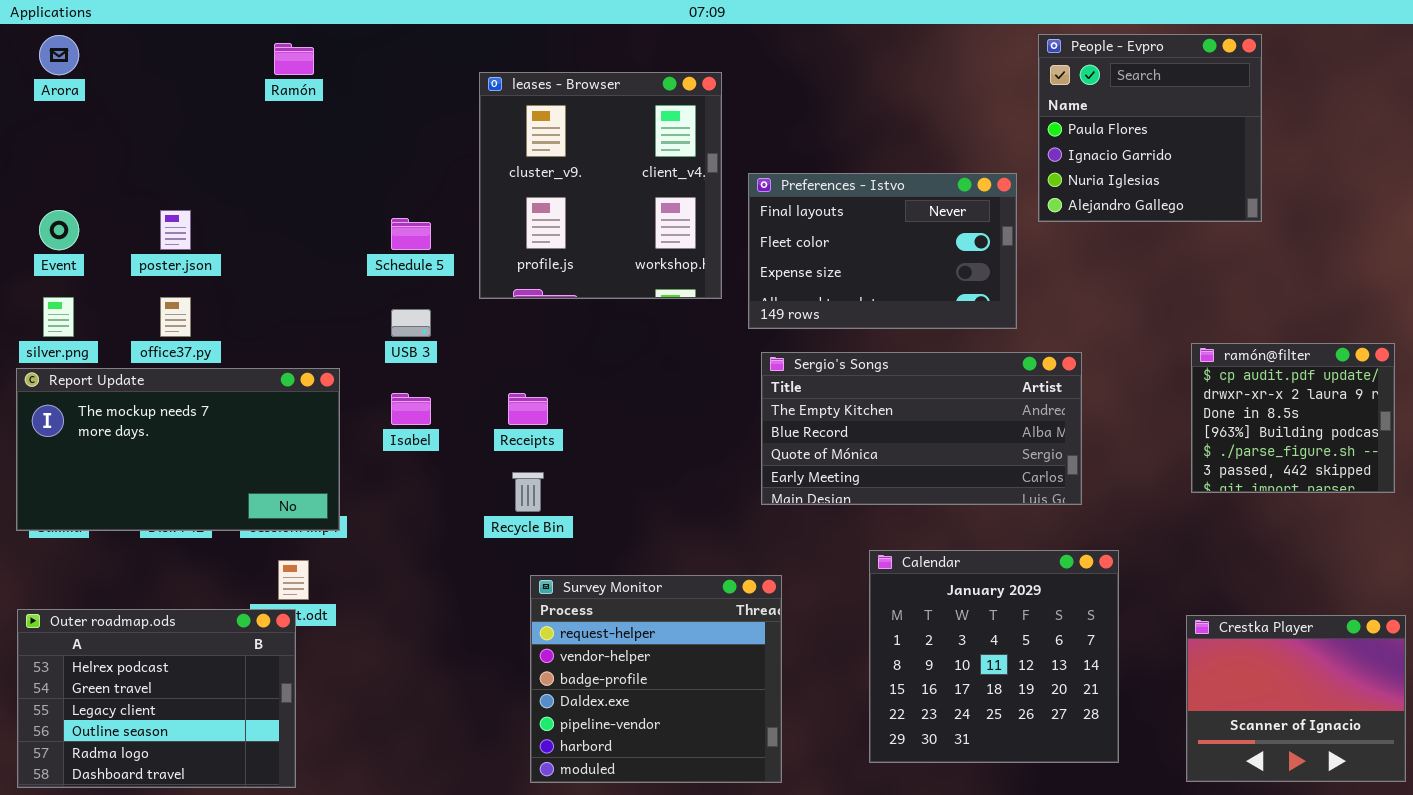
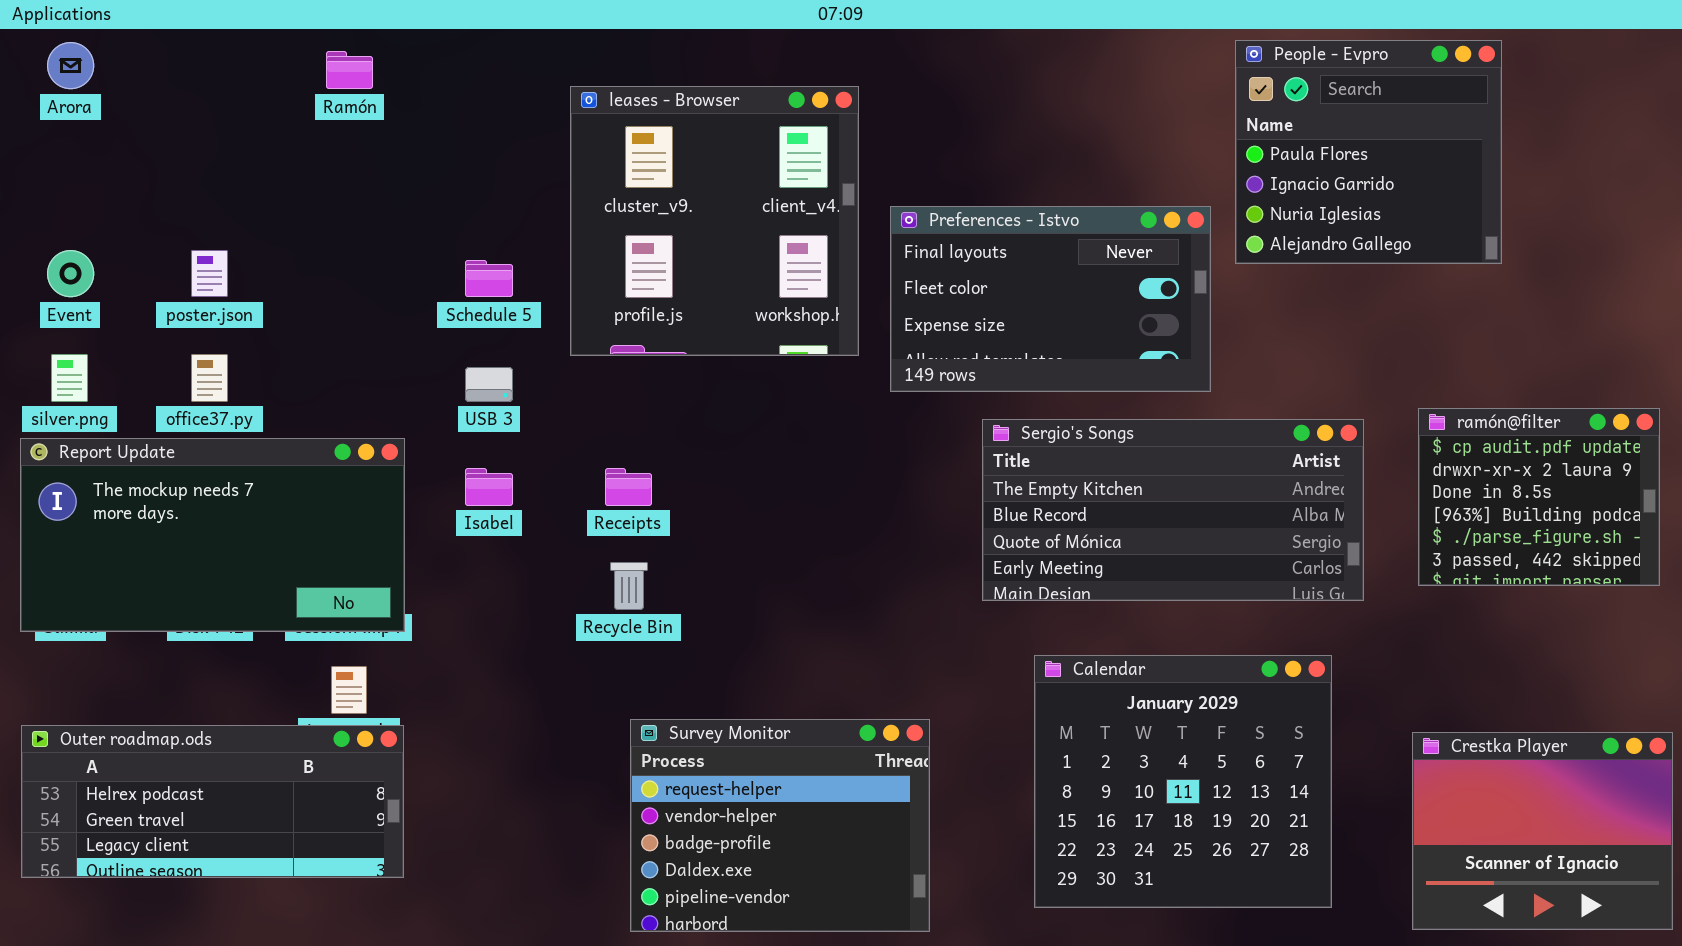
Sergio's Songs: [761,352,1082,505] -> [982,419,1364,601], moved
Survey Monitor: [530,575,782,783] -> [630,719,930,932], resized
Outer roadmap.ods: [17,609,296,788] -> [21,725,404,878], resized

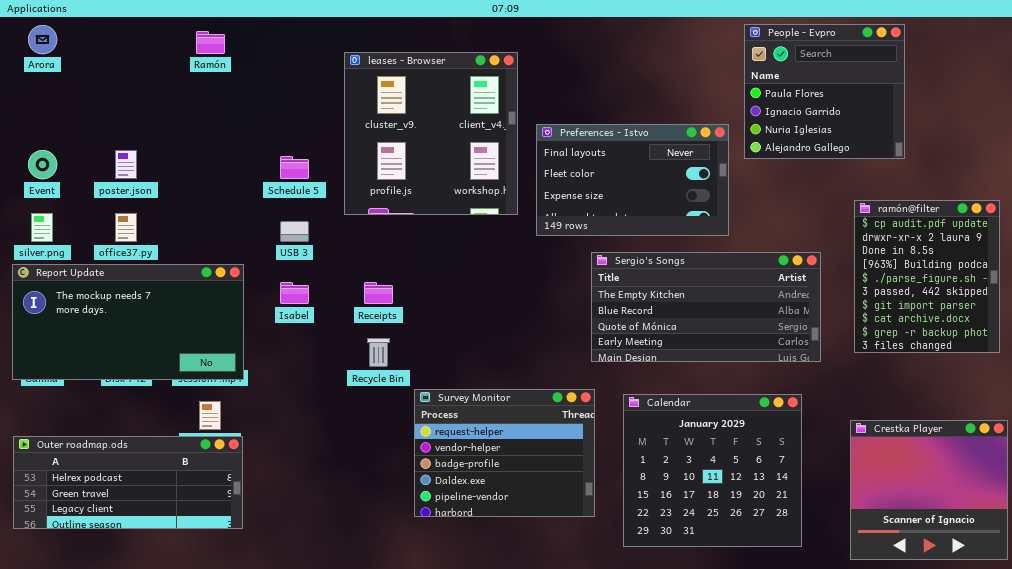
ramón@filter: [1418,408,1660,586] -> [854,200,1000,353], resized
Survey Monitor: [630,719,930,932] -> [414,389,595,517], moved
Crestka Player: [1412,732,1673,930] -> [850,420,1008,560], resized

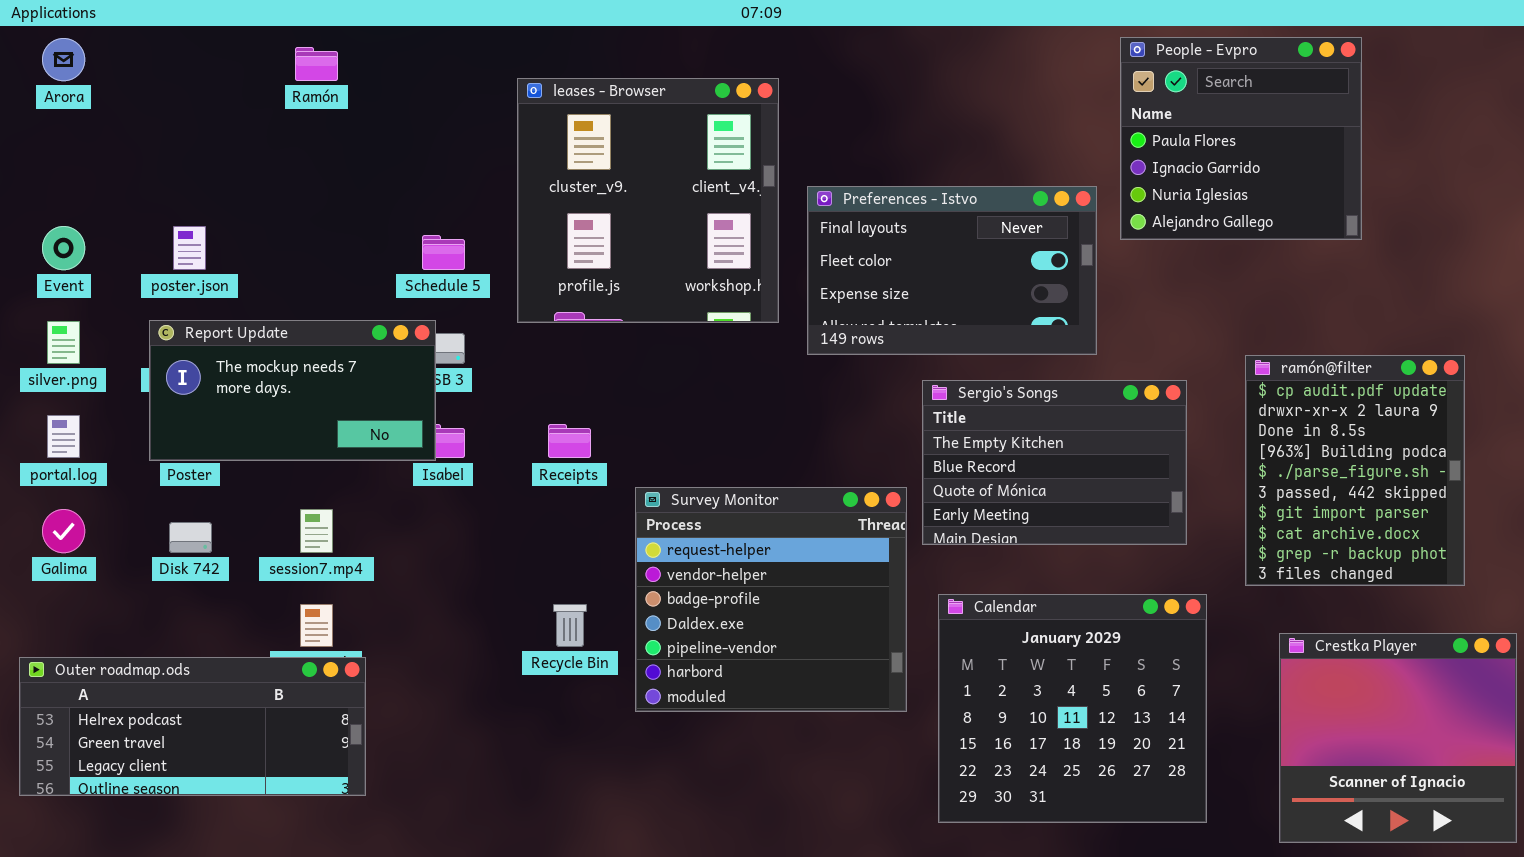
ramón@filter: [854,200,1000,353] -> [1245,355,1465,586], moved
Sergio's Songs: [591,252,821,362] -> [922,380,1187,545], moved, resized
Report Update: [12,264,244,380] -> [149,320,436,461], moved, resized
Recycle Bin: [367,338,390,367] -> [553,604,587,647], moved
Survey Monitor: [414,389,595,517] -> [635,487,907,712], moved, resized

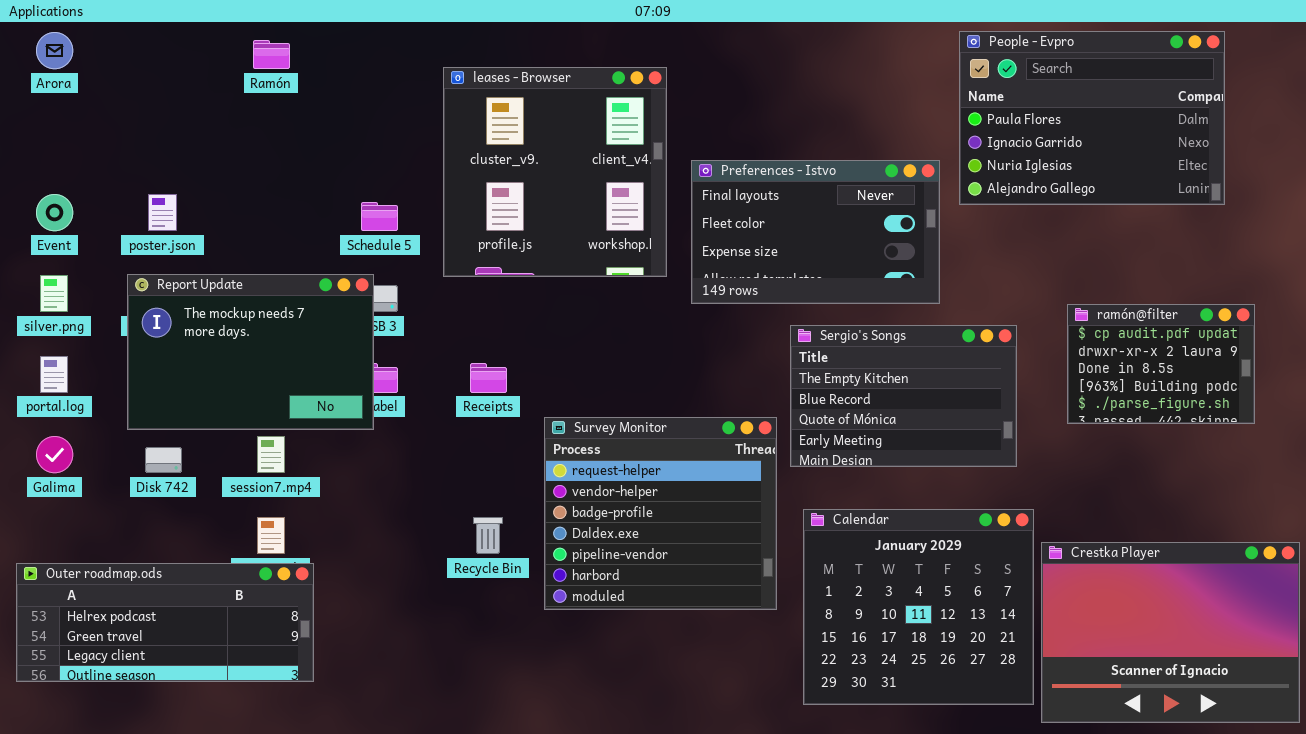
People - Evpro: [1120,37,1362,240] -> [959,31,1225,205], resized
Report Update: [149,320,436,461] -> [127,274,374,430], resized
ramón@filter: [1245,355,1465,586] -> [1067,304,1255,424], resized
Crestka Player: [1279,633,1517,843] -> [1041,542,1300,723], resized

